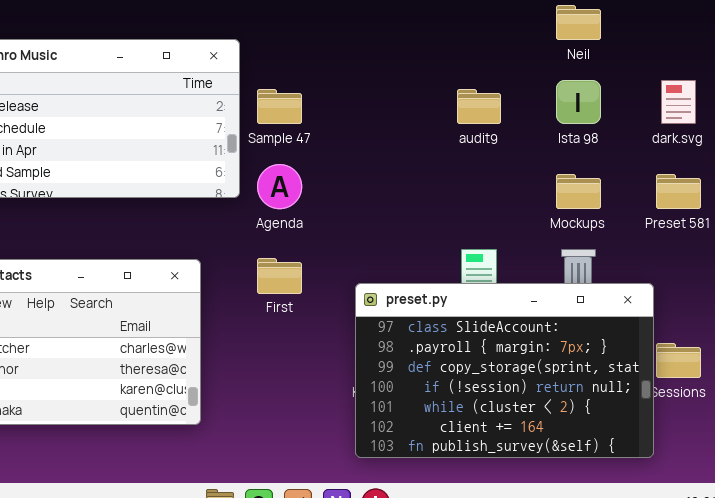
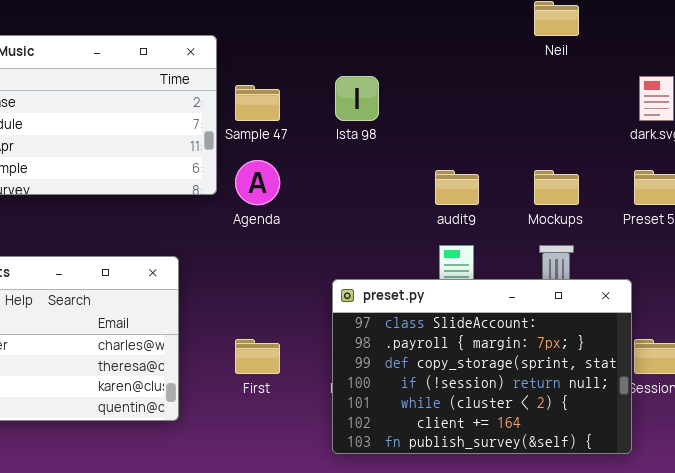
Ista 98: [556,80,601,124] -> [335,76,379,121], moved
audit9: [457,89,501,124] -> [435,170,479,205], moved
First: [257,258,302,294] -> [235,339,280,374], moved

